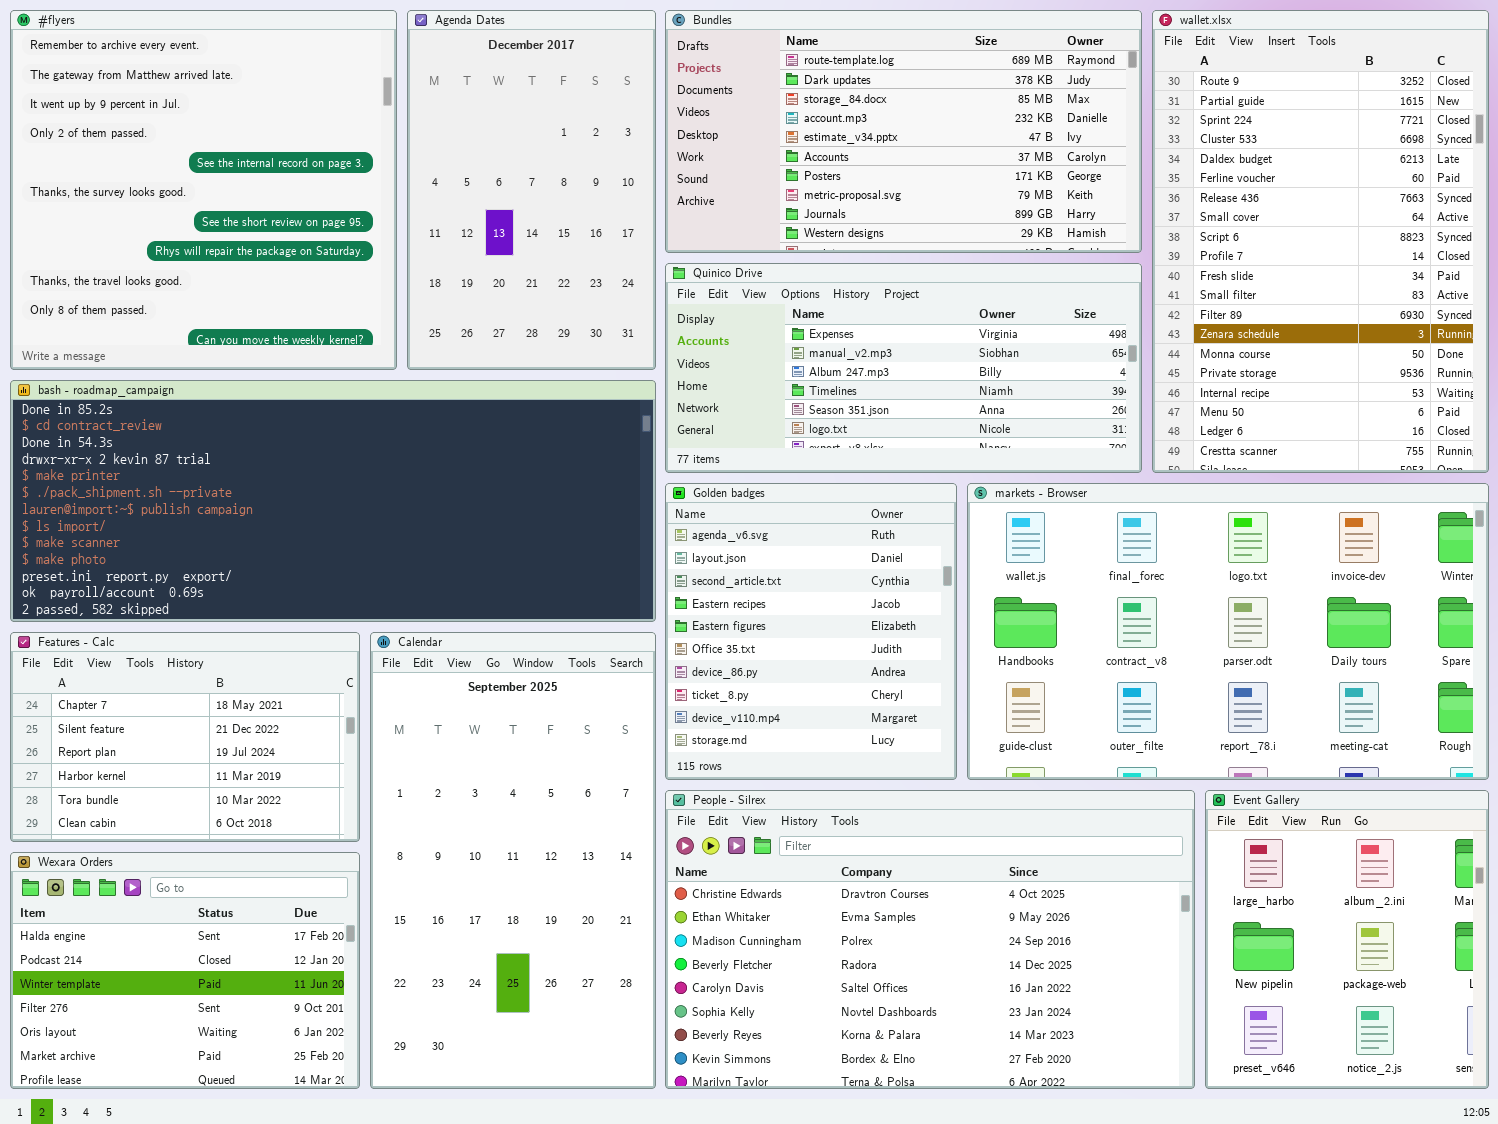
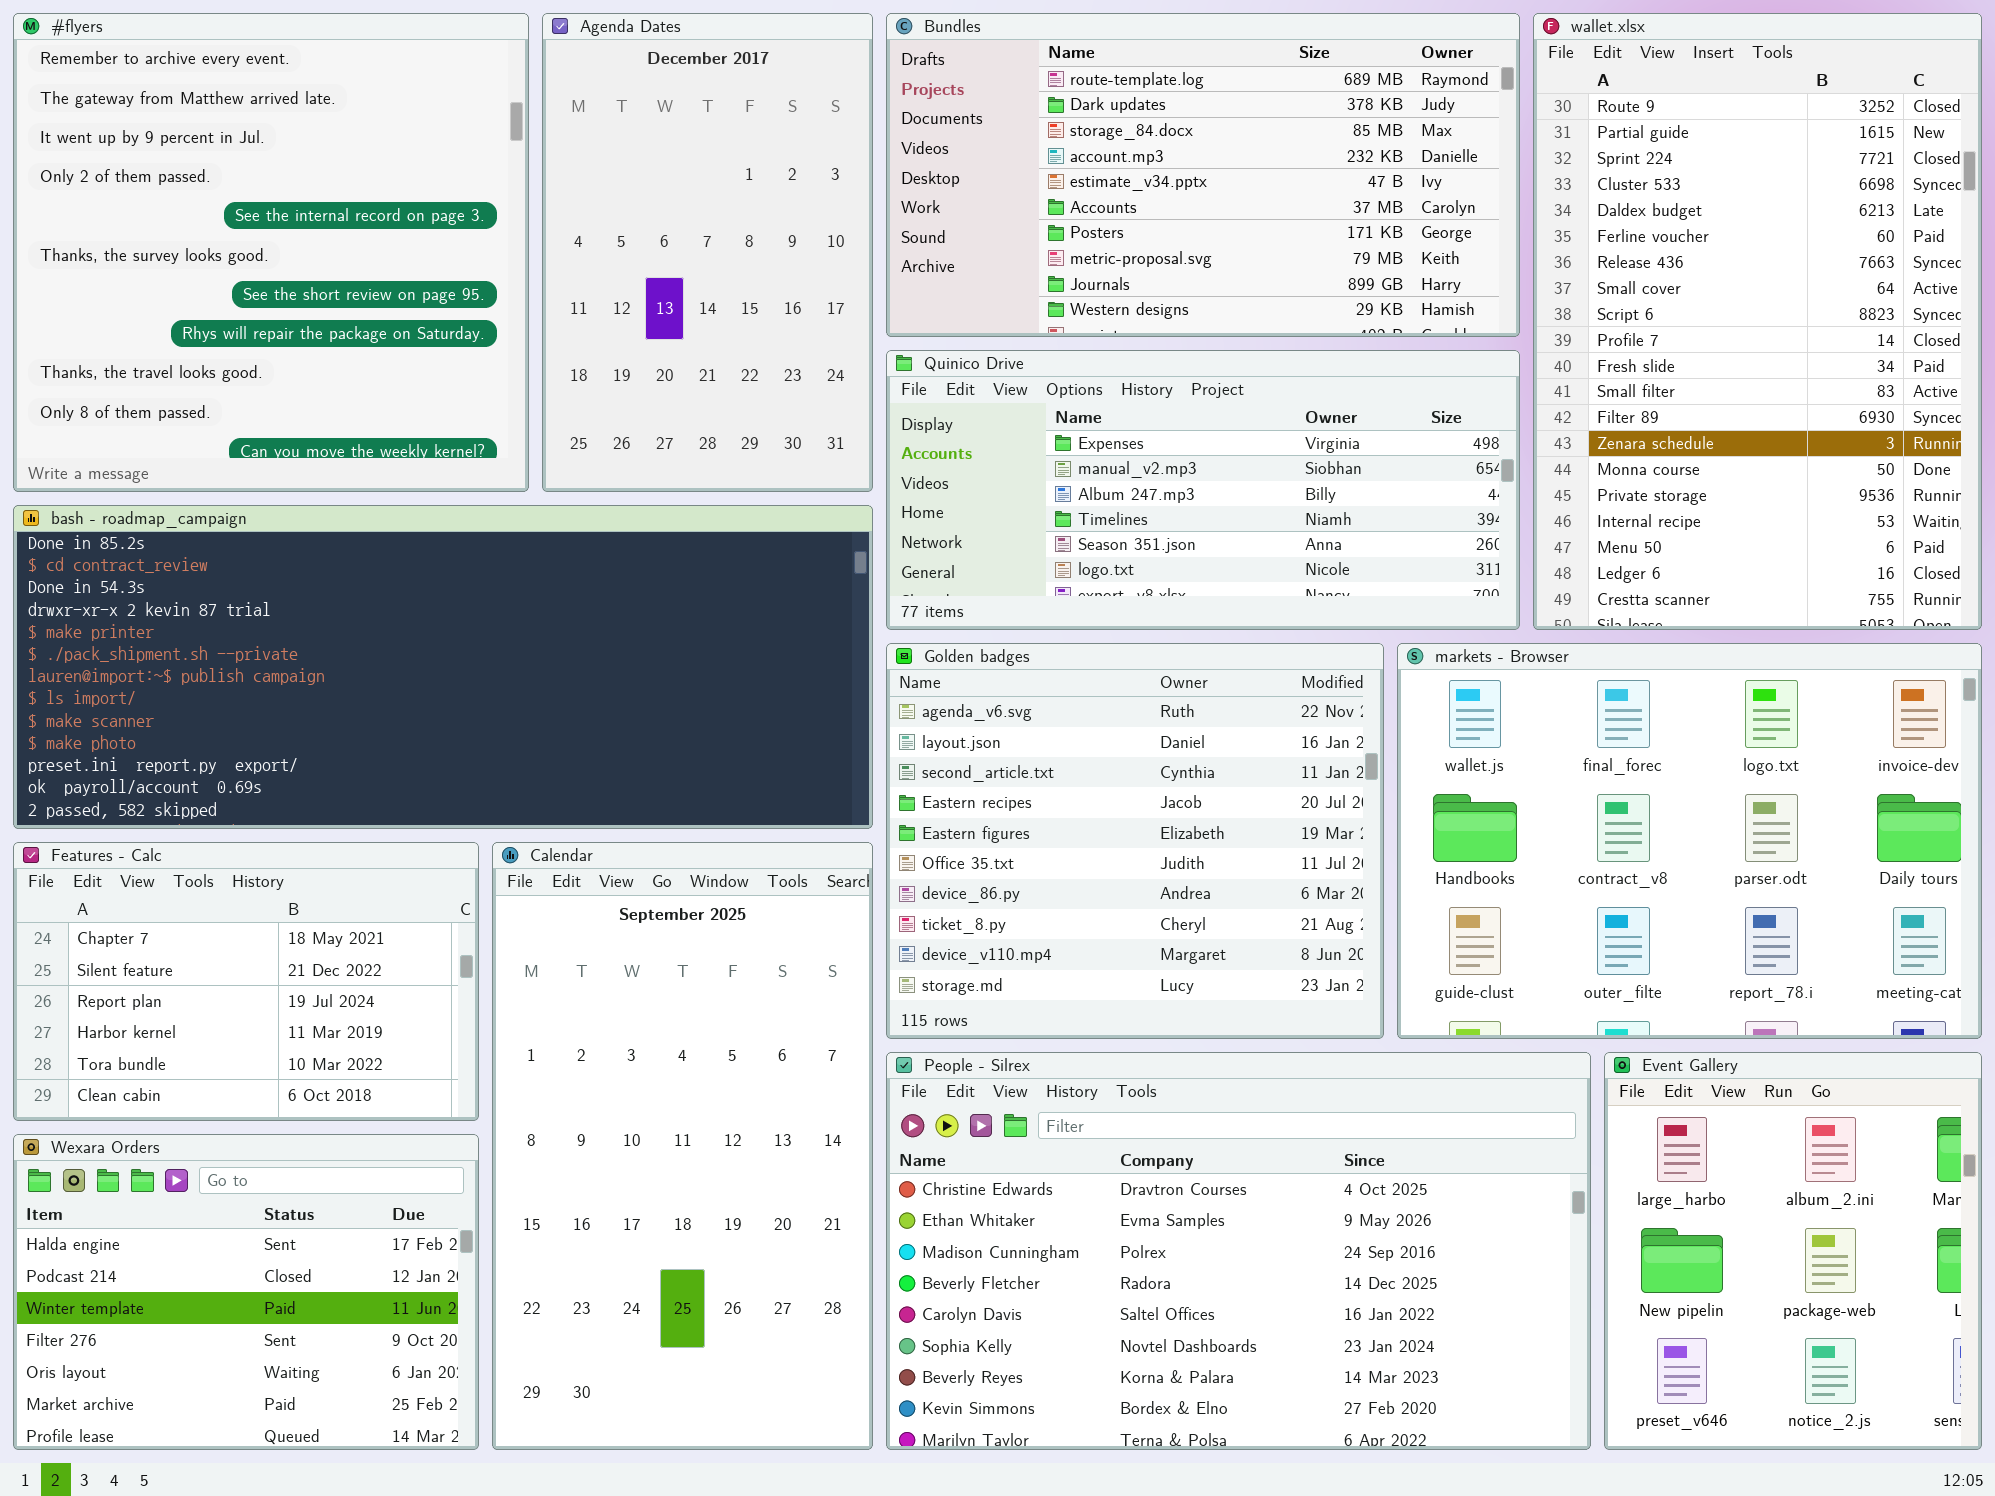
Golden badges: [665,483,957,780] -> [886,643,1384,1039], resized
markets - Browser: [967,483,1489,780] -> [1397,643,1982,1039], resized

